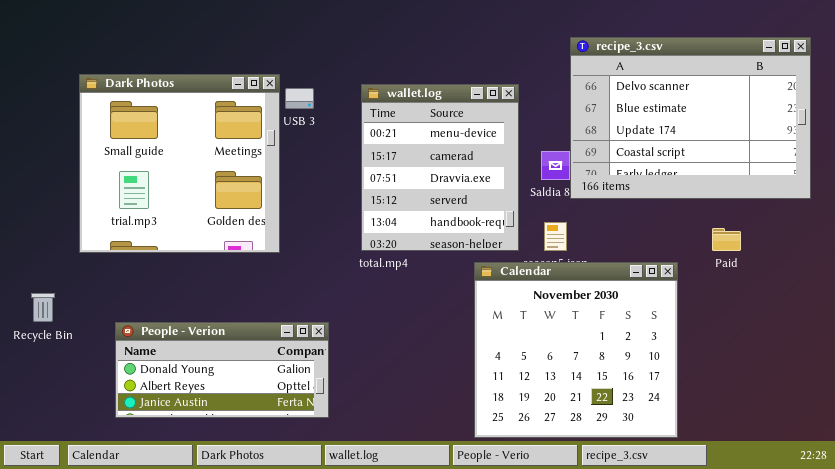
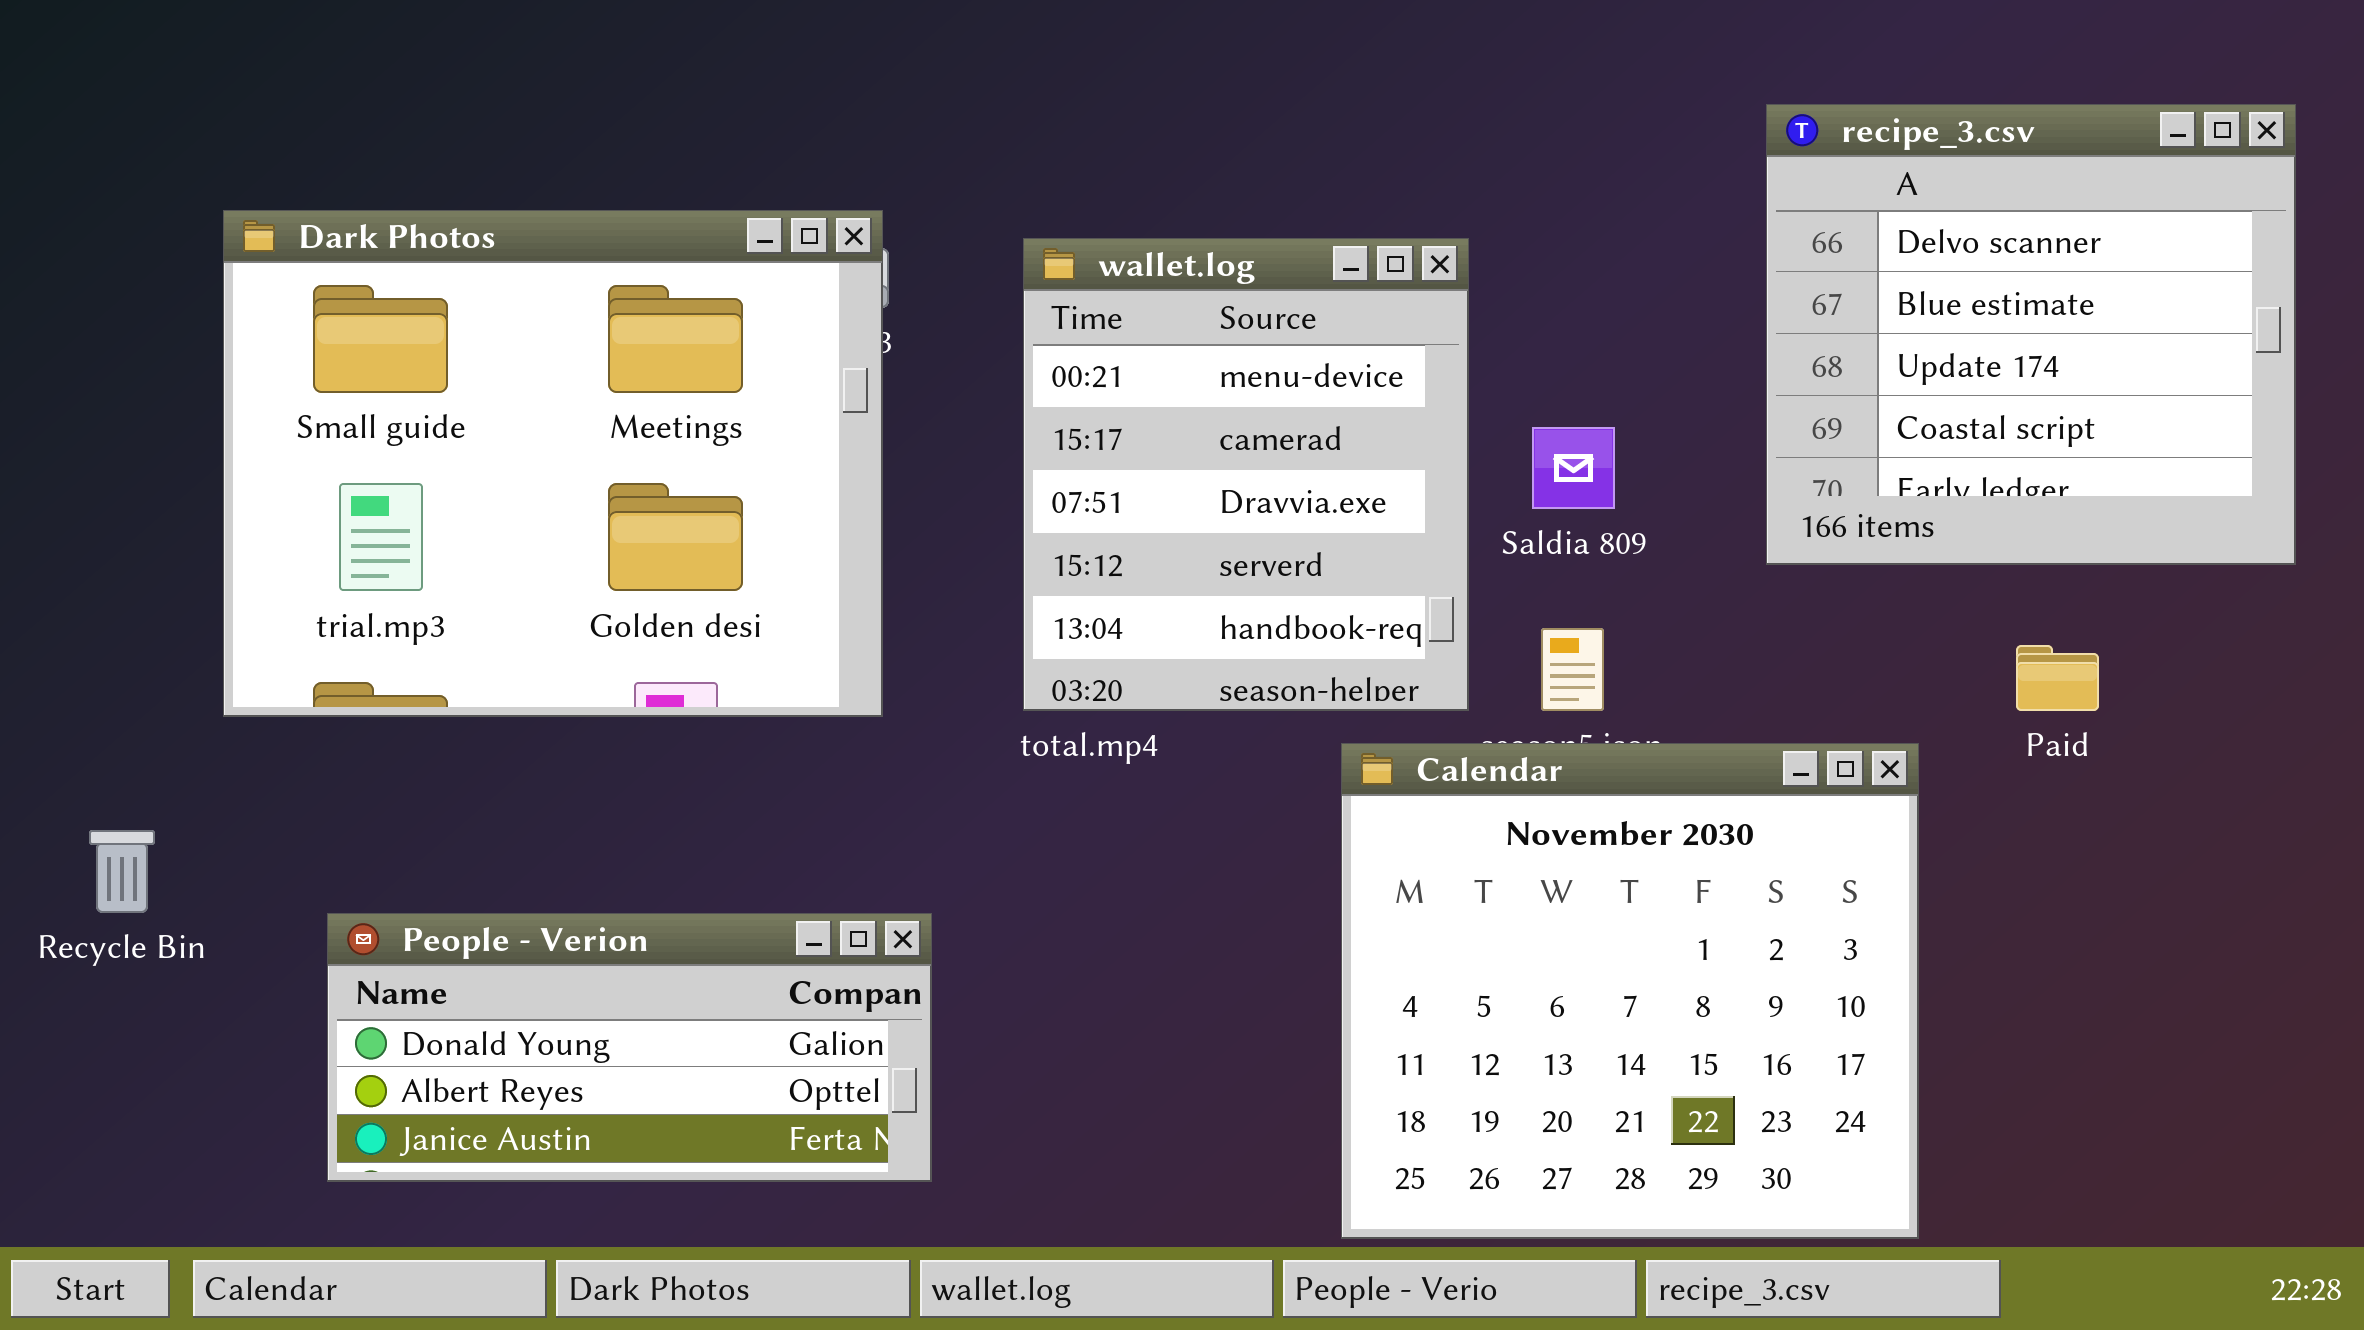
recipe_3.csv: [570,37,811,199] -> [1766,104,2296,565], resized
Dark Photos: [79,74,280,253] -> [223,210,883,717], resized

